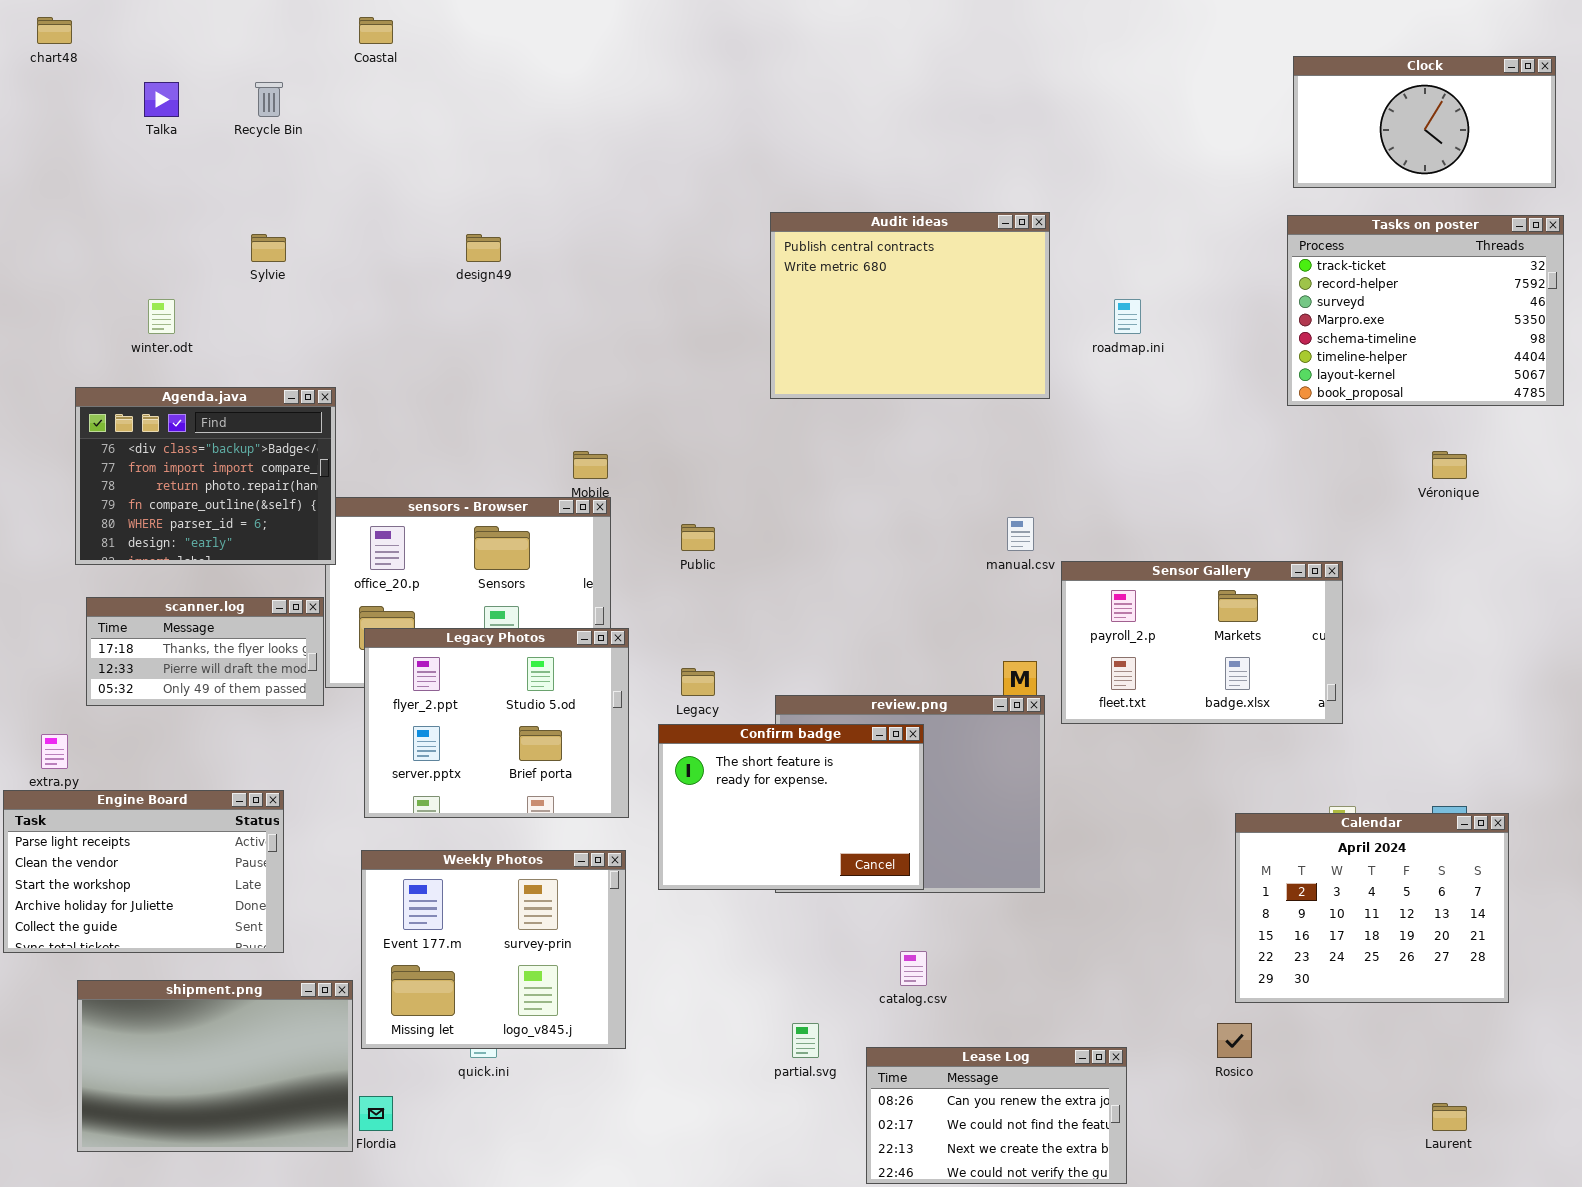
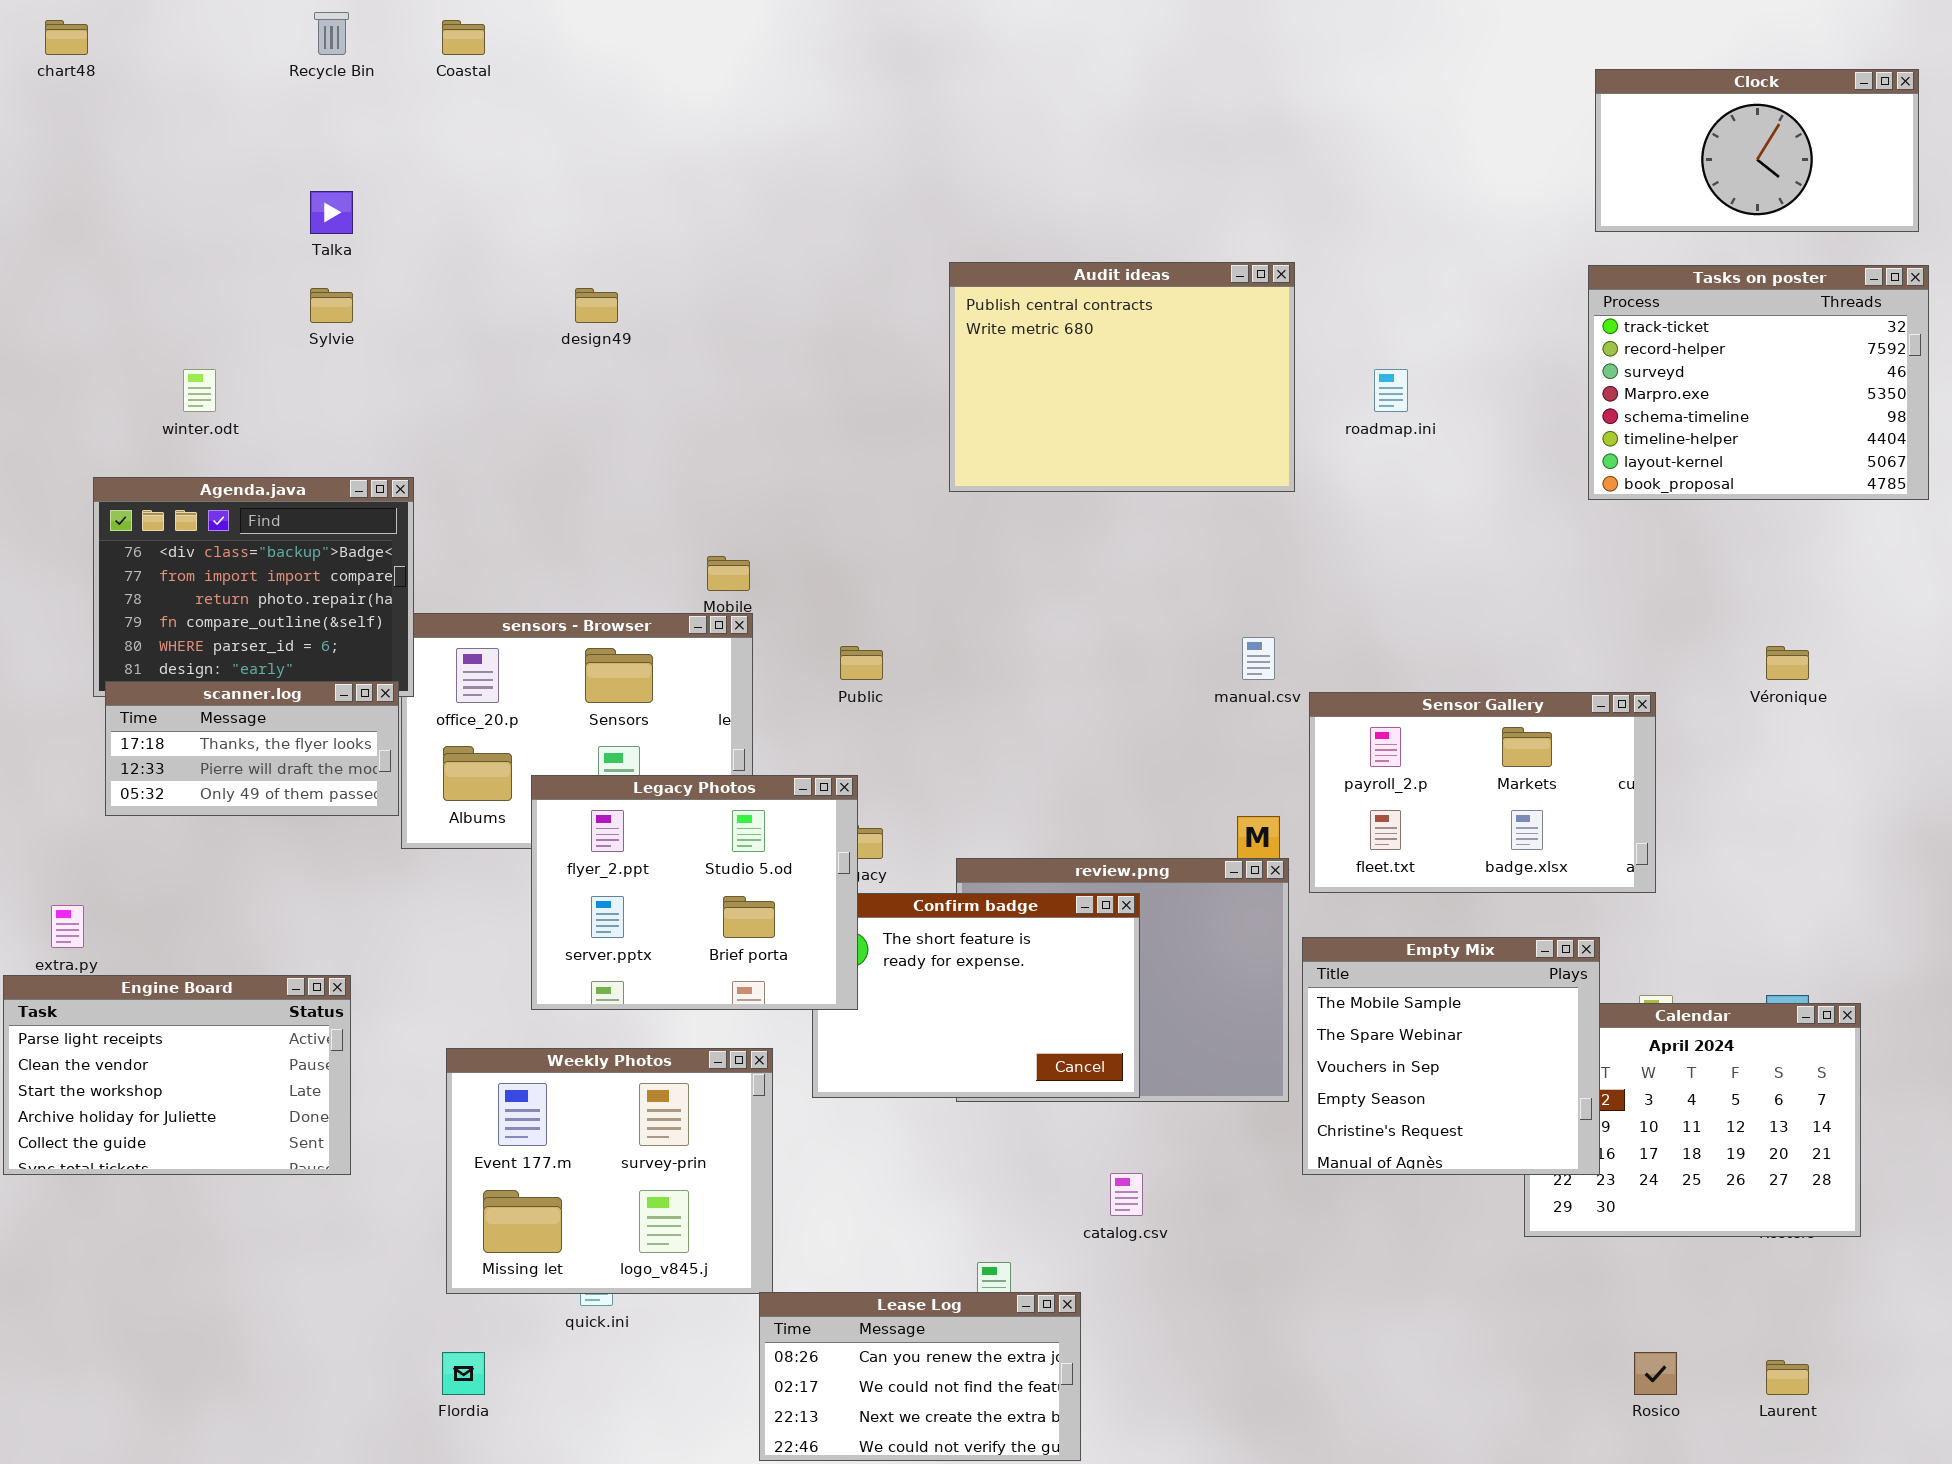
Talka: [144,82,179,117] -> [310,191,353,234], moved
Recycle Bin: [255,82,283,117] -> [314,12,349,55], moved
Véronique: [1432,451,1467,479] -> [1766,646,1809,680], moved
scanner.log: [86,597,324,706] -> [105,681,399,816], moved
Legacy Photos: [364,628,629,818] -> [531,775,858,1010], moved
Empty Mix: none -> [1302,937,1600,1175], opened
shipment.png: [77,980,353,1152] -> none, closed
Rosico: [1217,1023,1252,1058] -> [1634,1352,1677,1395], moved
Lease Log: [866,1047,1127,1184] -> [759,1292,1081,1461], moved

